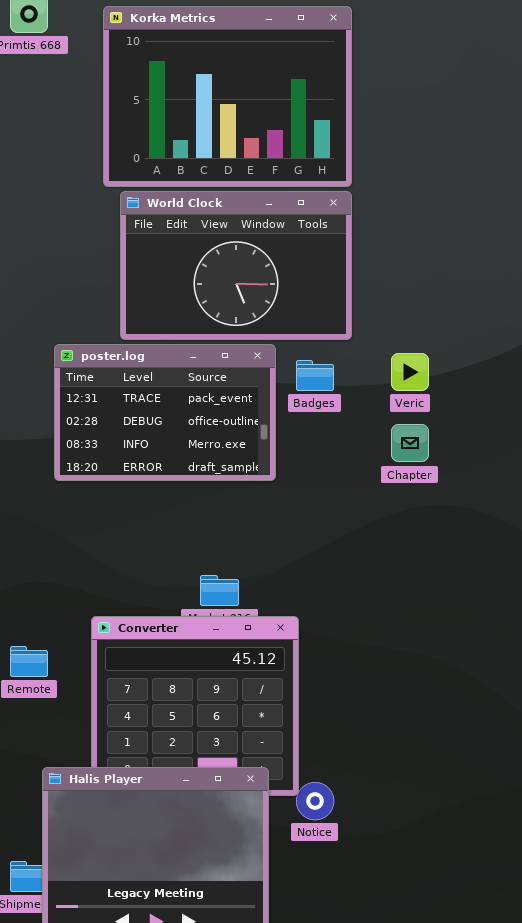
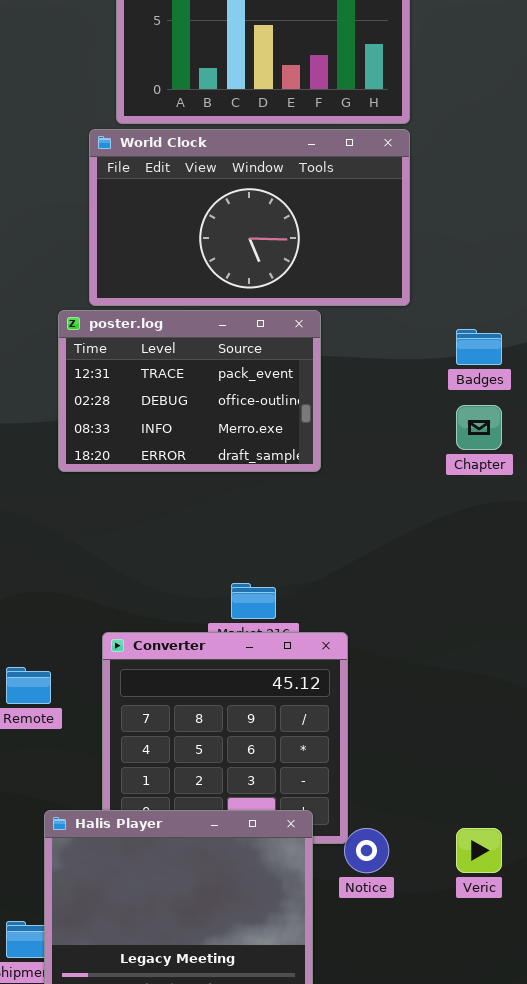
World Clock: [120,191,352,340] -> [89,129,410,306], resized
Veric: [391,353,429,391] -> [456,828,502,873], moved
Badges: [296,360,334,391] -> [456,329,502,365], moved

